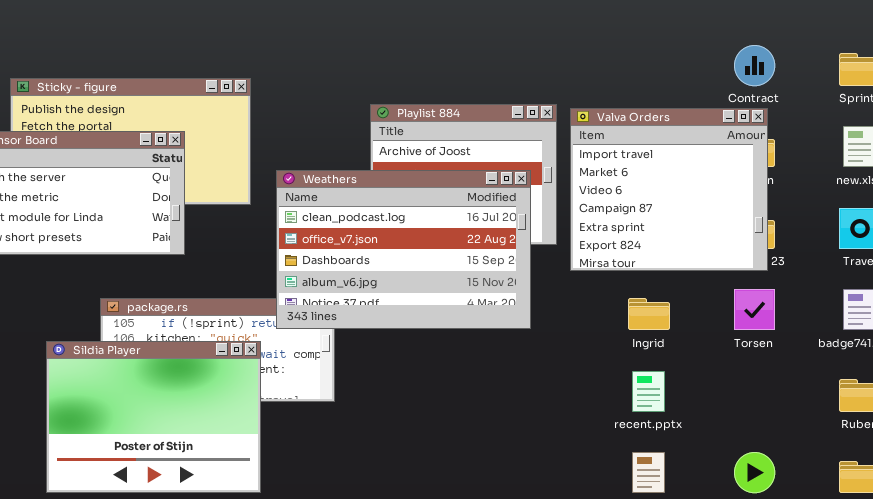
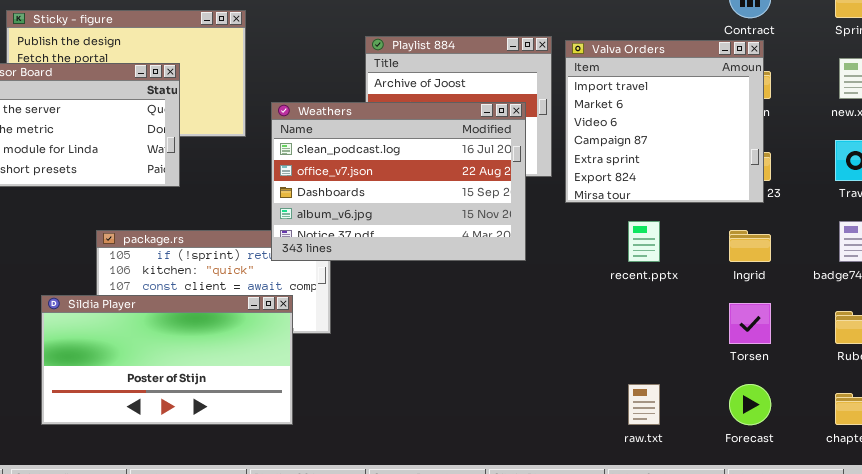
Torsen: [734,289,775,330] -> [729,303,771,344], moved
Ingrid: [628,298,670,330] -> [729,230,771,262], moved
Sildia Player: [46,341,261,493] -> [41,295,293,425], resized
recent.pptx: [632,371,665,412] -> [628,221,660,262], moved

